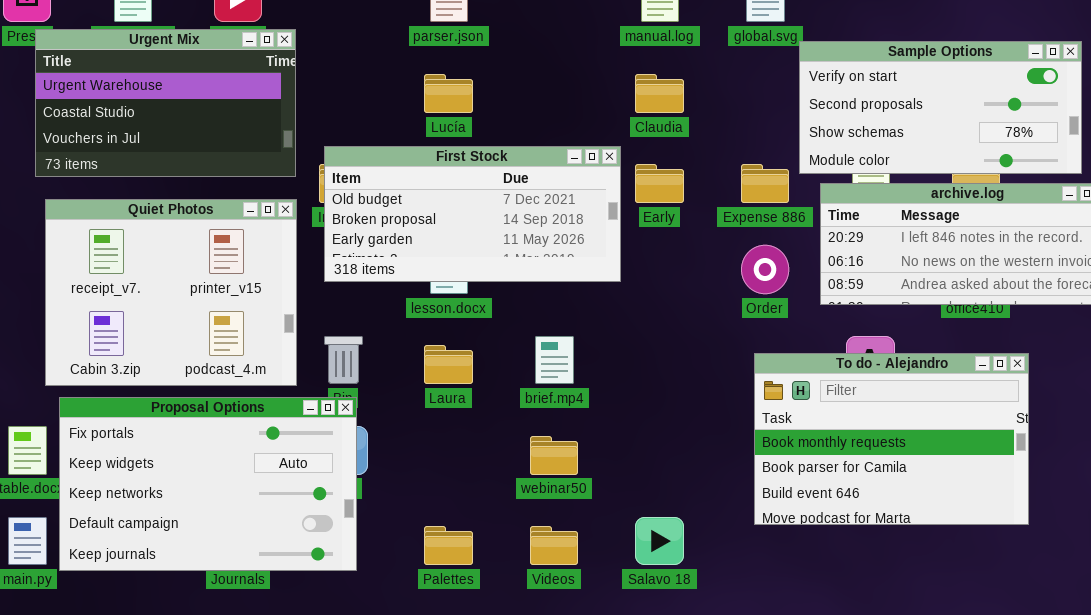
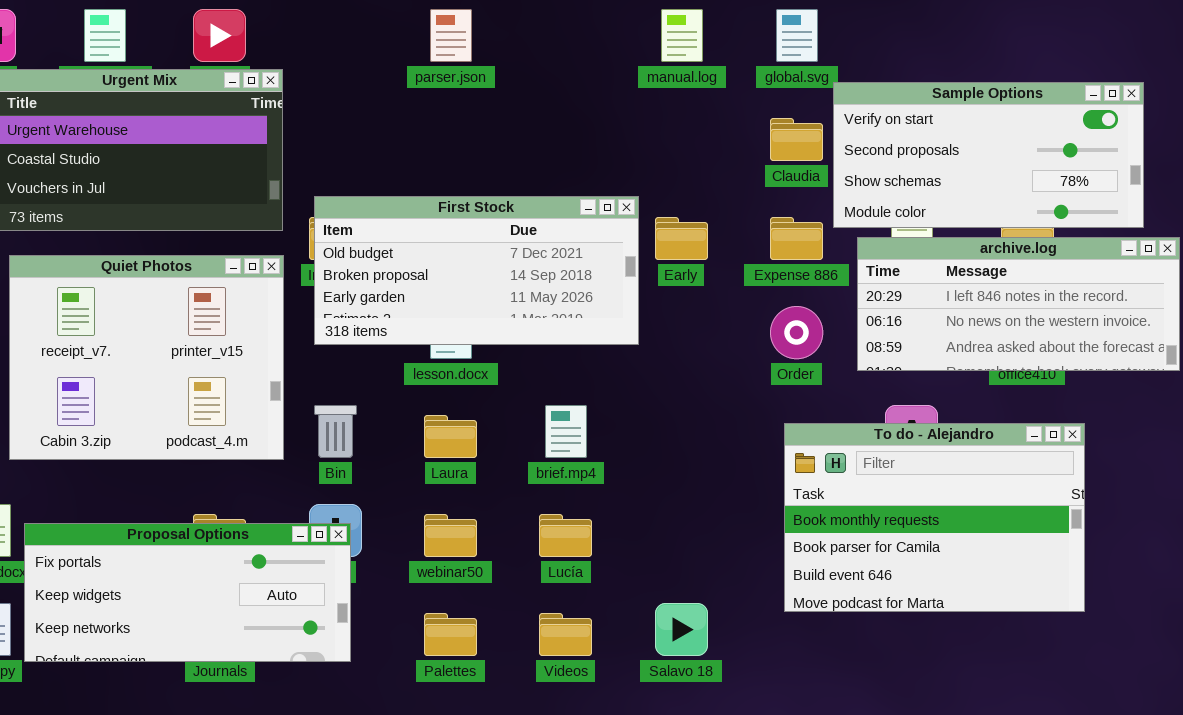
Lucía: [424,74,473,113] -> [539,514,592,557], moved
Claudia: [635,74,684,113] -> [770,118,823,161], moved
Proposal Options: [59,397,357,571] -> [24,523,351,662], resized
webinar50: [530,436,578,475] -> [424,514,477,557], moved

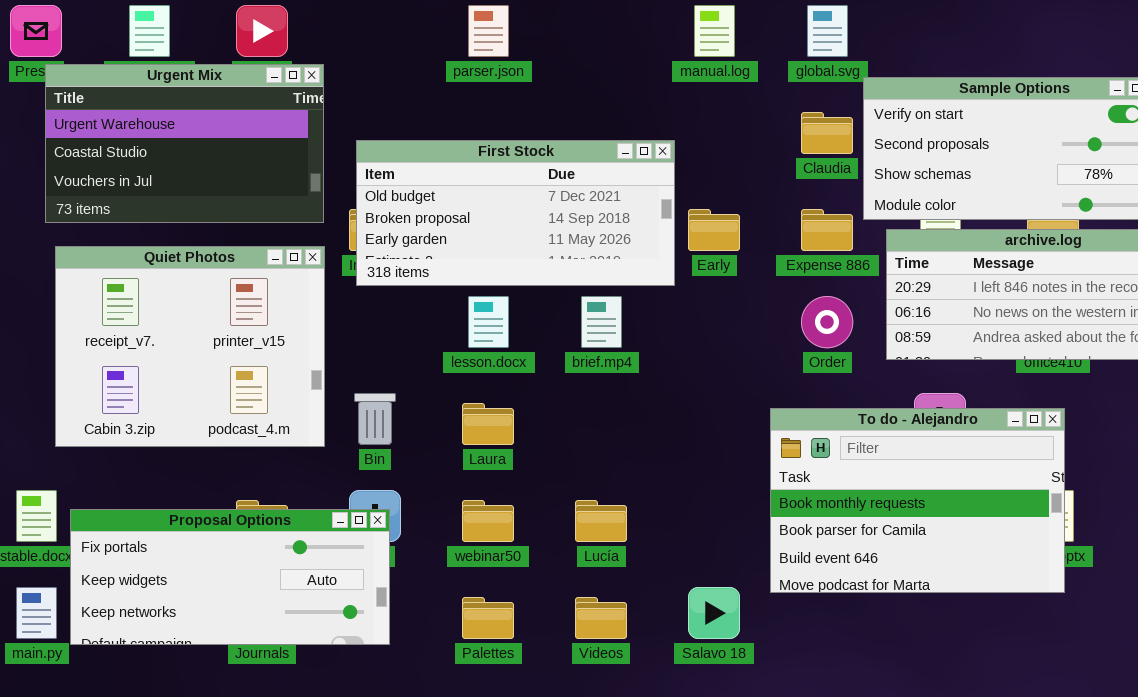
First Stock: [314,196,639,345] -> [356,140,675,286], moved
brief.mp4: [545,405,587,458] -> [581,296,622,348], moved
To do - Alejandro: [784,423,1085,612] -> [770,408,1065,593], moved

